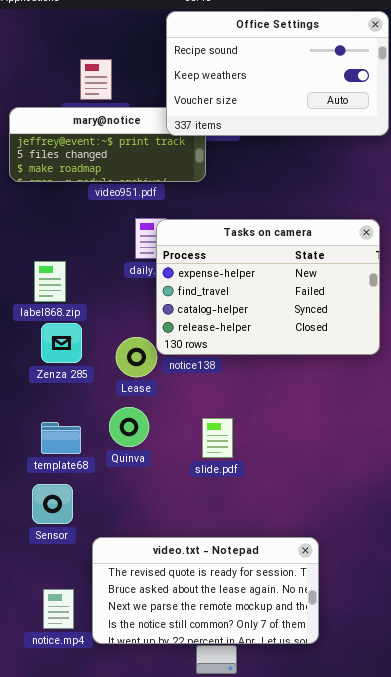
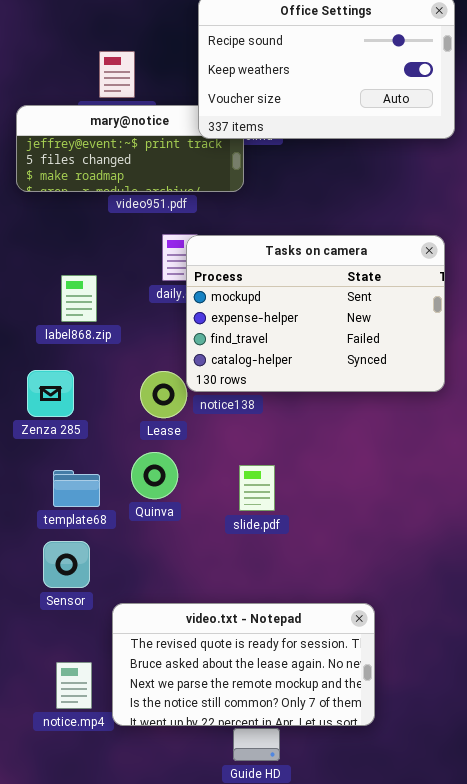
Tasks on camera: [156,219,380,355] -> [186,235,445,392], scrolled up 1 row
label868.zip: [34,261,66,302] -> [61,275,97,322], moved
Zenza 285: [41,323,82,363] -> [27,370,74,417], moved

